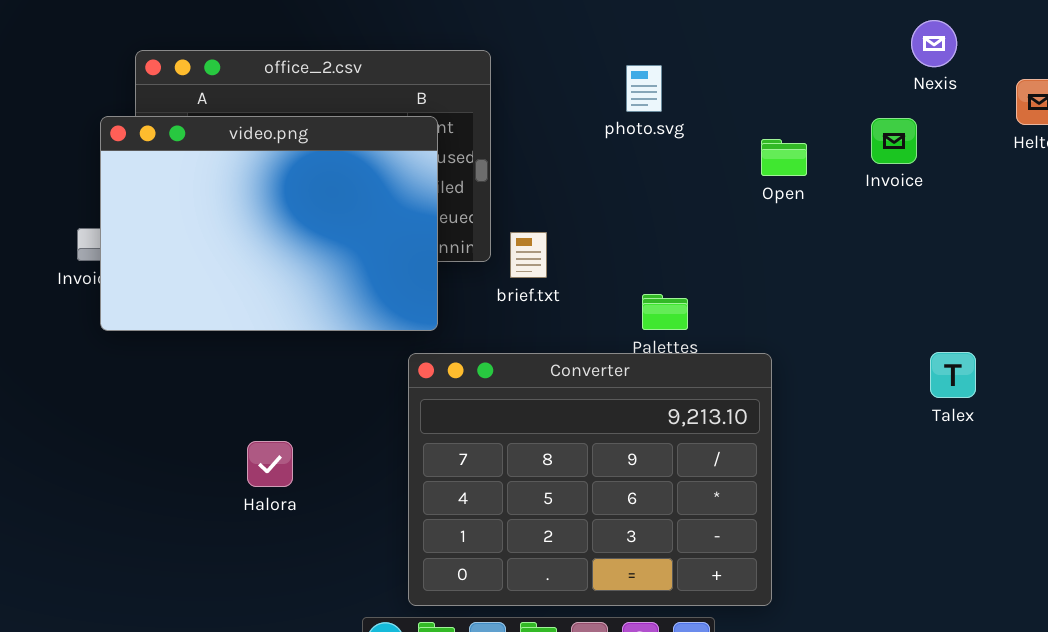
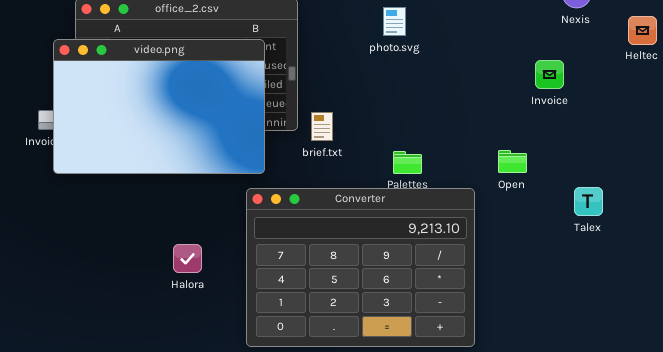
Invoice: [871,118,917,164] -> [535,60,564,89], moved
Open: [761,139,807,176] -> [498,150,527,173], moved
Halora: [247,441,293,487] -> [173,244,202,273], moved

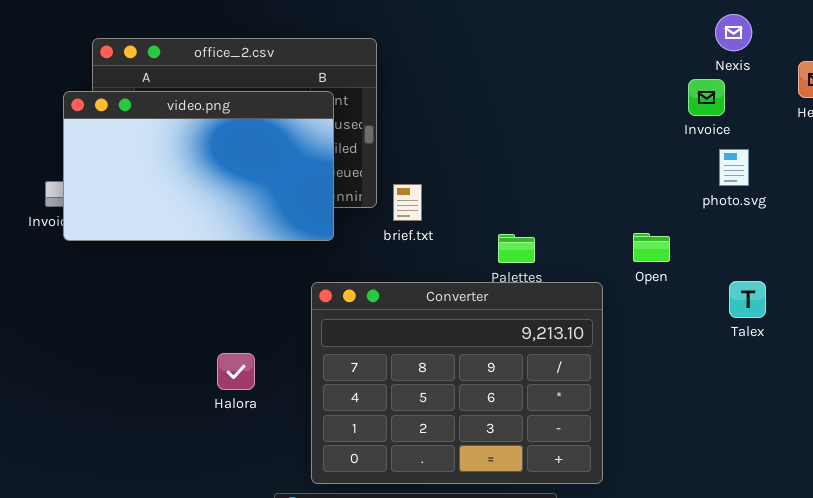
photo.svg: [383,7,406,36] -> [719,149,749,186], moved
video.png: [53,39,265,174] -> [63,91,334,241], resized
Invoice: [535,60,564,89] -> [688,79,725,116], moved

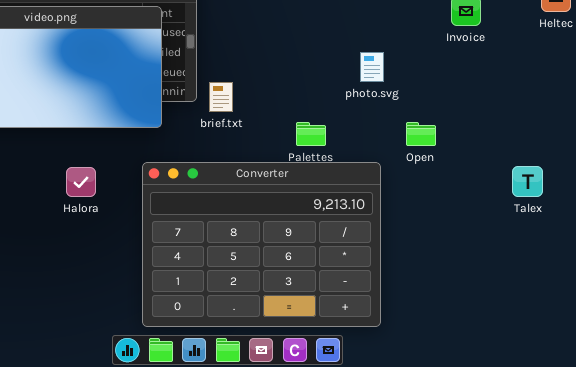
photo.svg: [719,149,749,186] -> [360,52,384,82], moved
Talex: [729,281,766,318] -> [512,166,543,197], moved
Halora: [217,353,255,390] -> [66,167,96,197], moved

